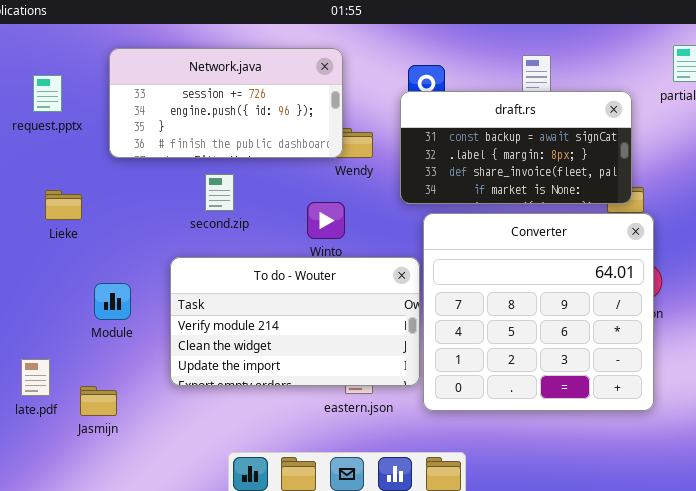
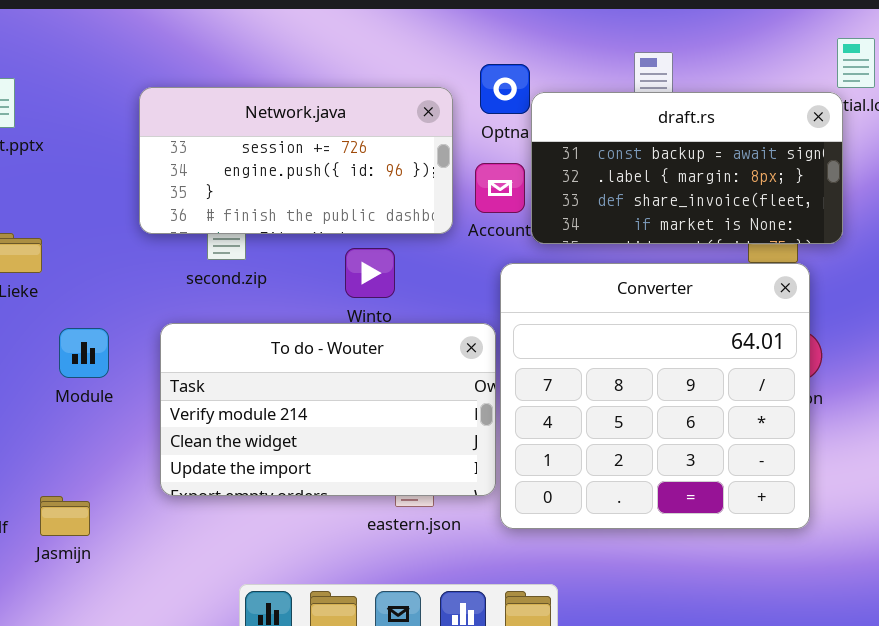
Network.java: [109,48,343,158] -> [139,87,453,234], moved
draft.rs: [400,91,632,204] -> [531,92,843,244], moved
Module: [94,283,131,320] -> [59,328,109,378], moved

